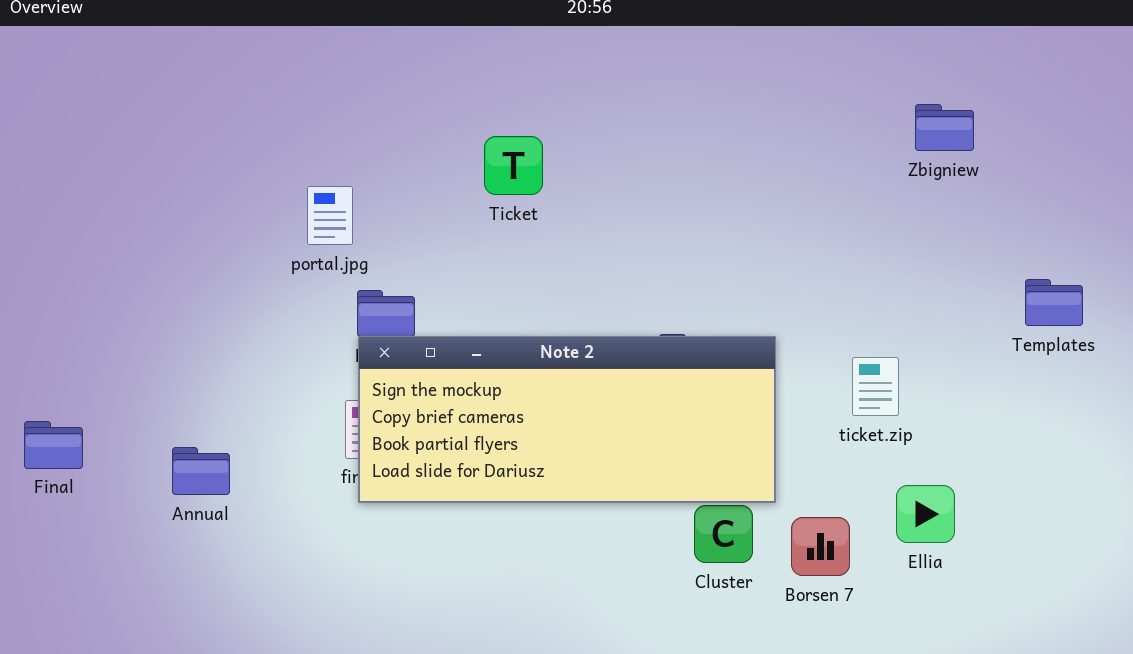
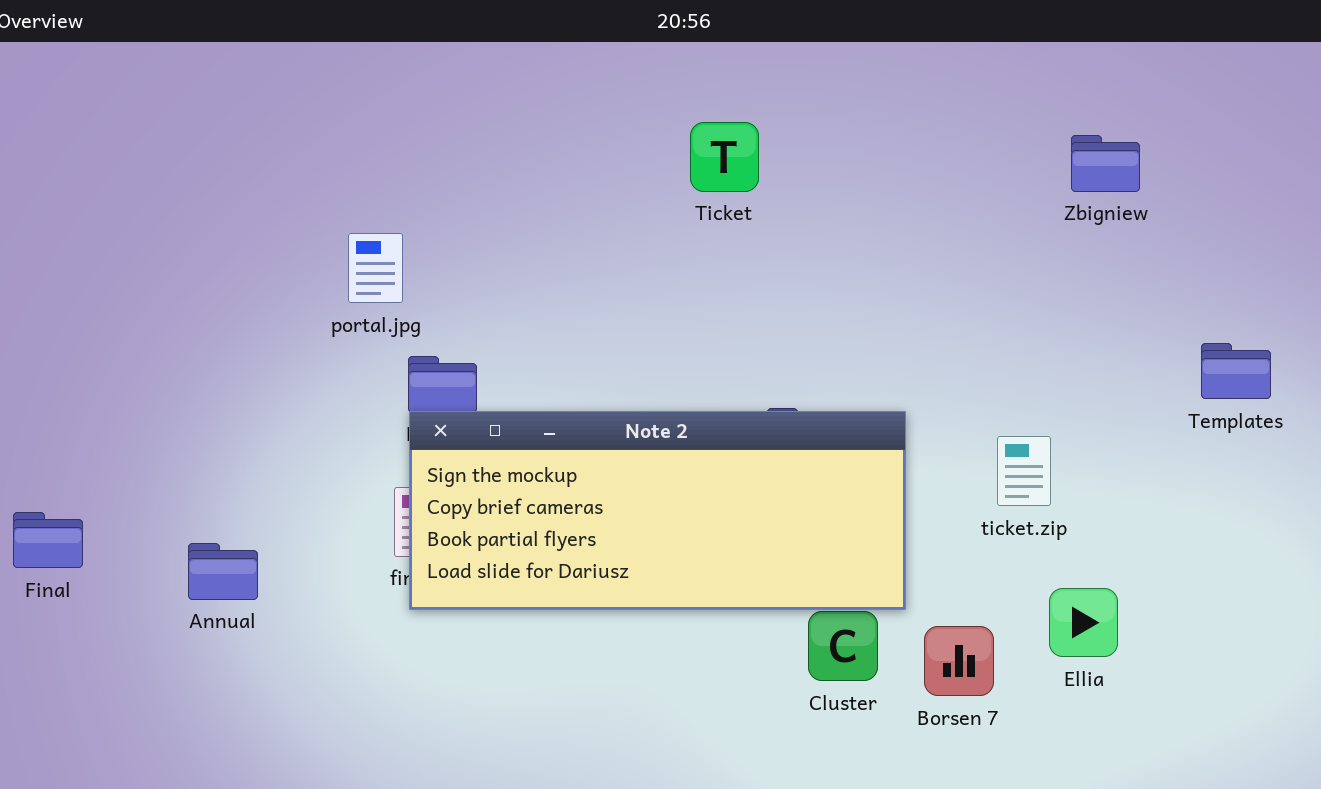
Ticket: [484,136,543,195] -> [690,122,759,192], moved

